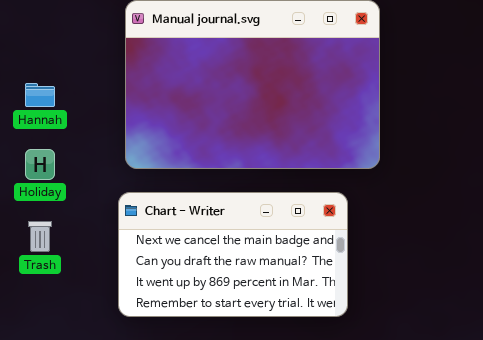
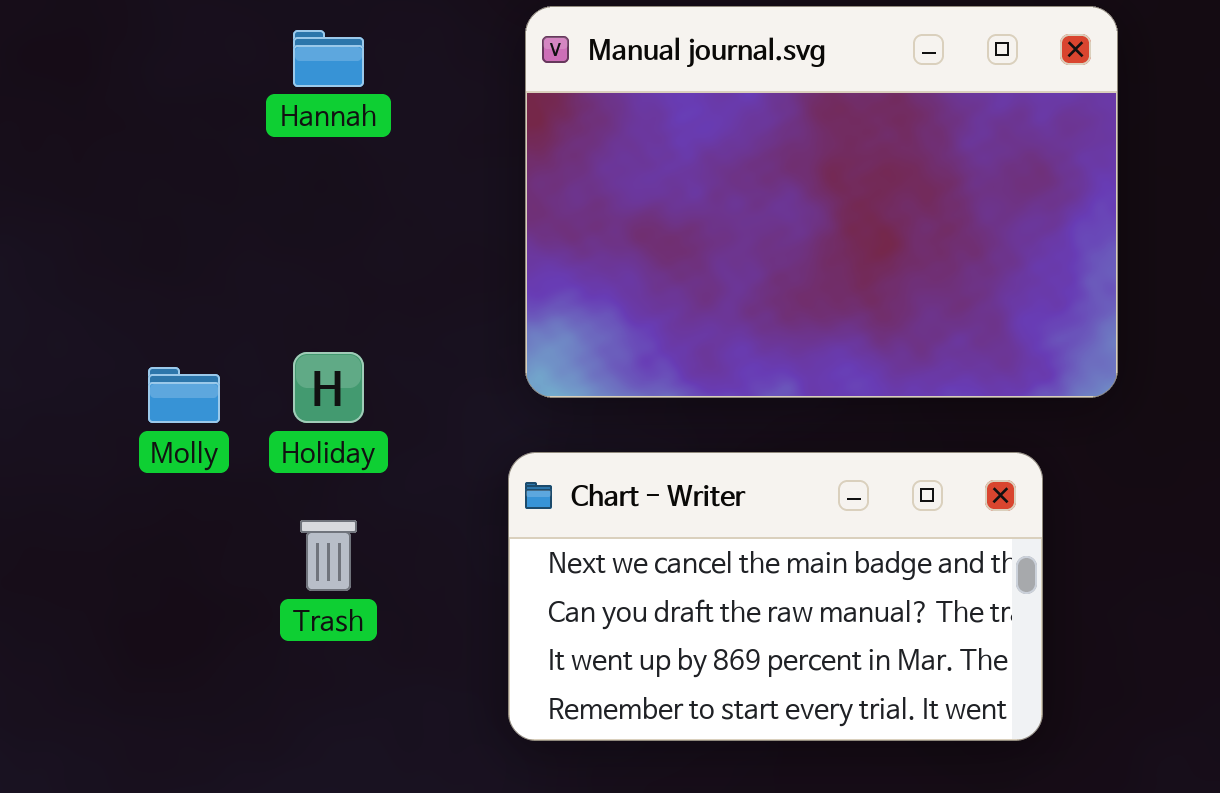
Hannah: [25,83,55,107] -> [293,30,364,87], moved

